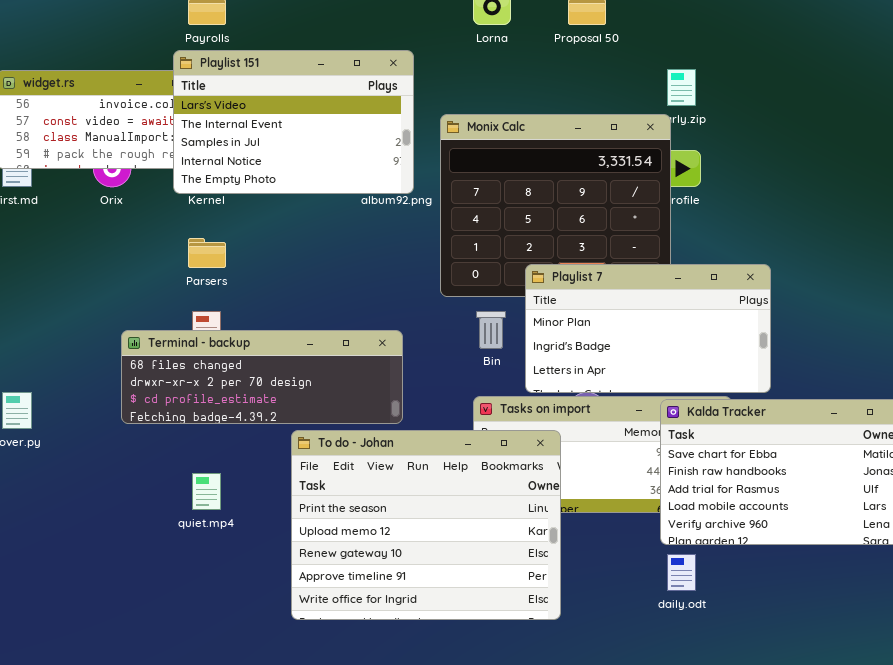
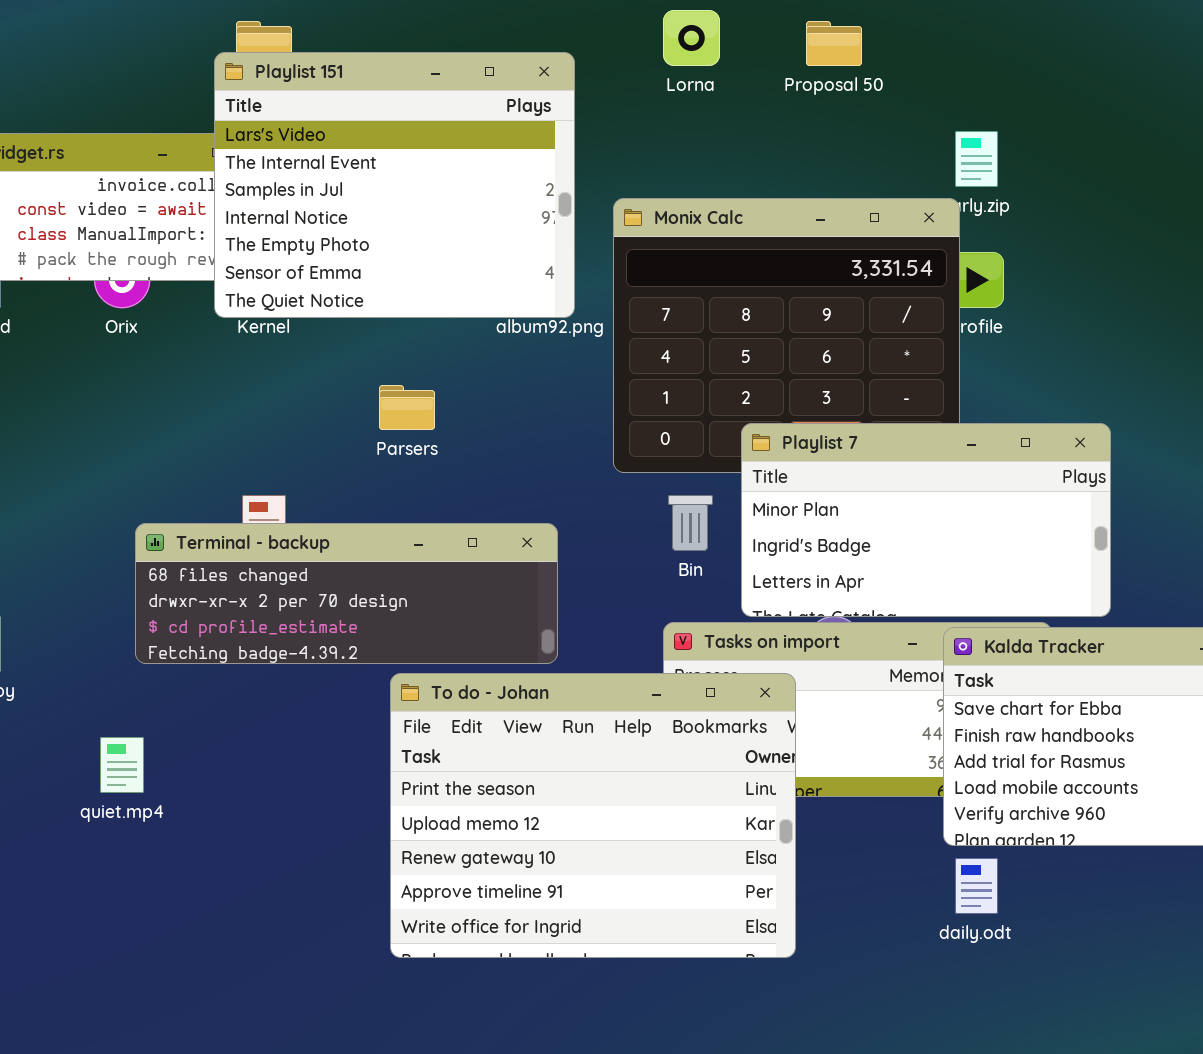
Playlist 151: [173,50,414,194] -> [214,52,575,318], resized
Parsers: [188,238,226,268] -> [379,385,435,430], moved
quiet.mp4: [192,473,221,510] -> [100,737,144,793], moved

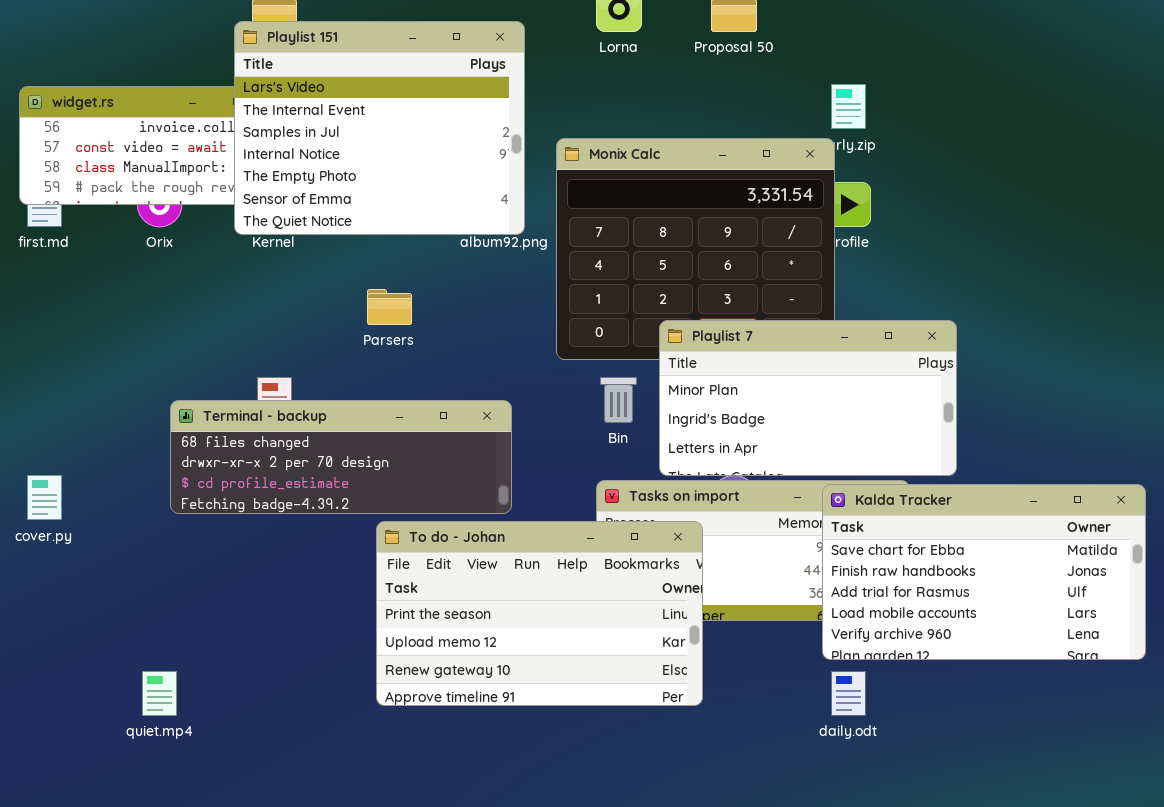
To do - Johan: [390,673,796,958] -> [376,521,703,706], resized
quiet.mp4: [100,737,144,793] -> [142,671,177,716], moved

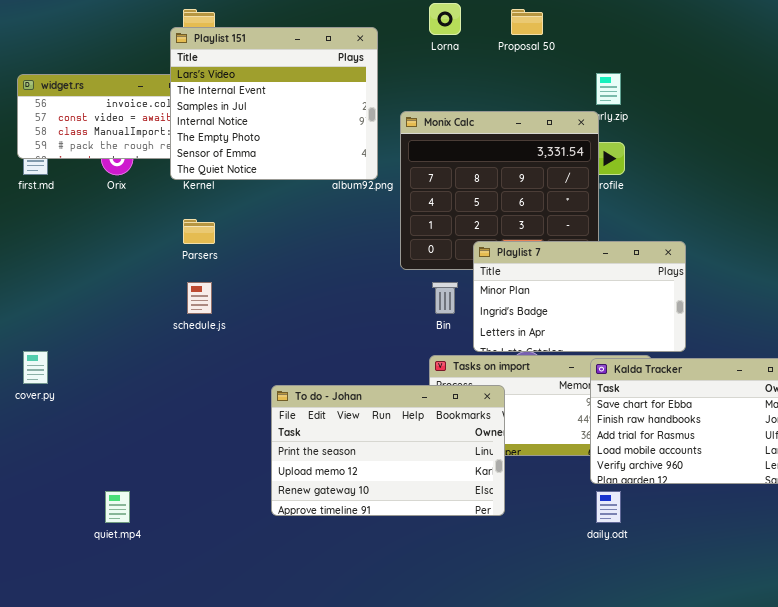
Parsers: [367,289,412,325] -> [183,219,215,244], moved
Terminal - backup: [170,400,512,514] -> none, closed

